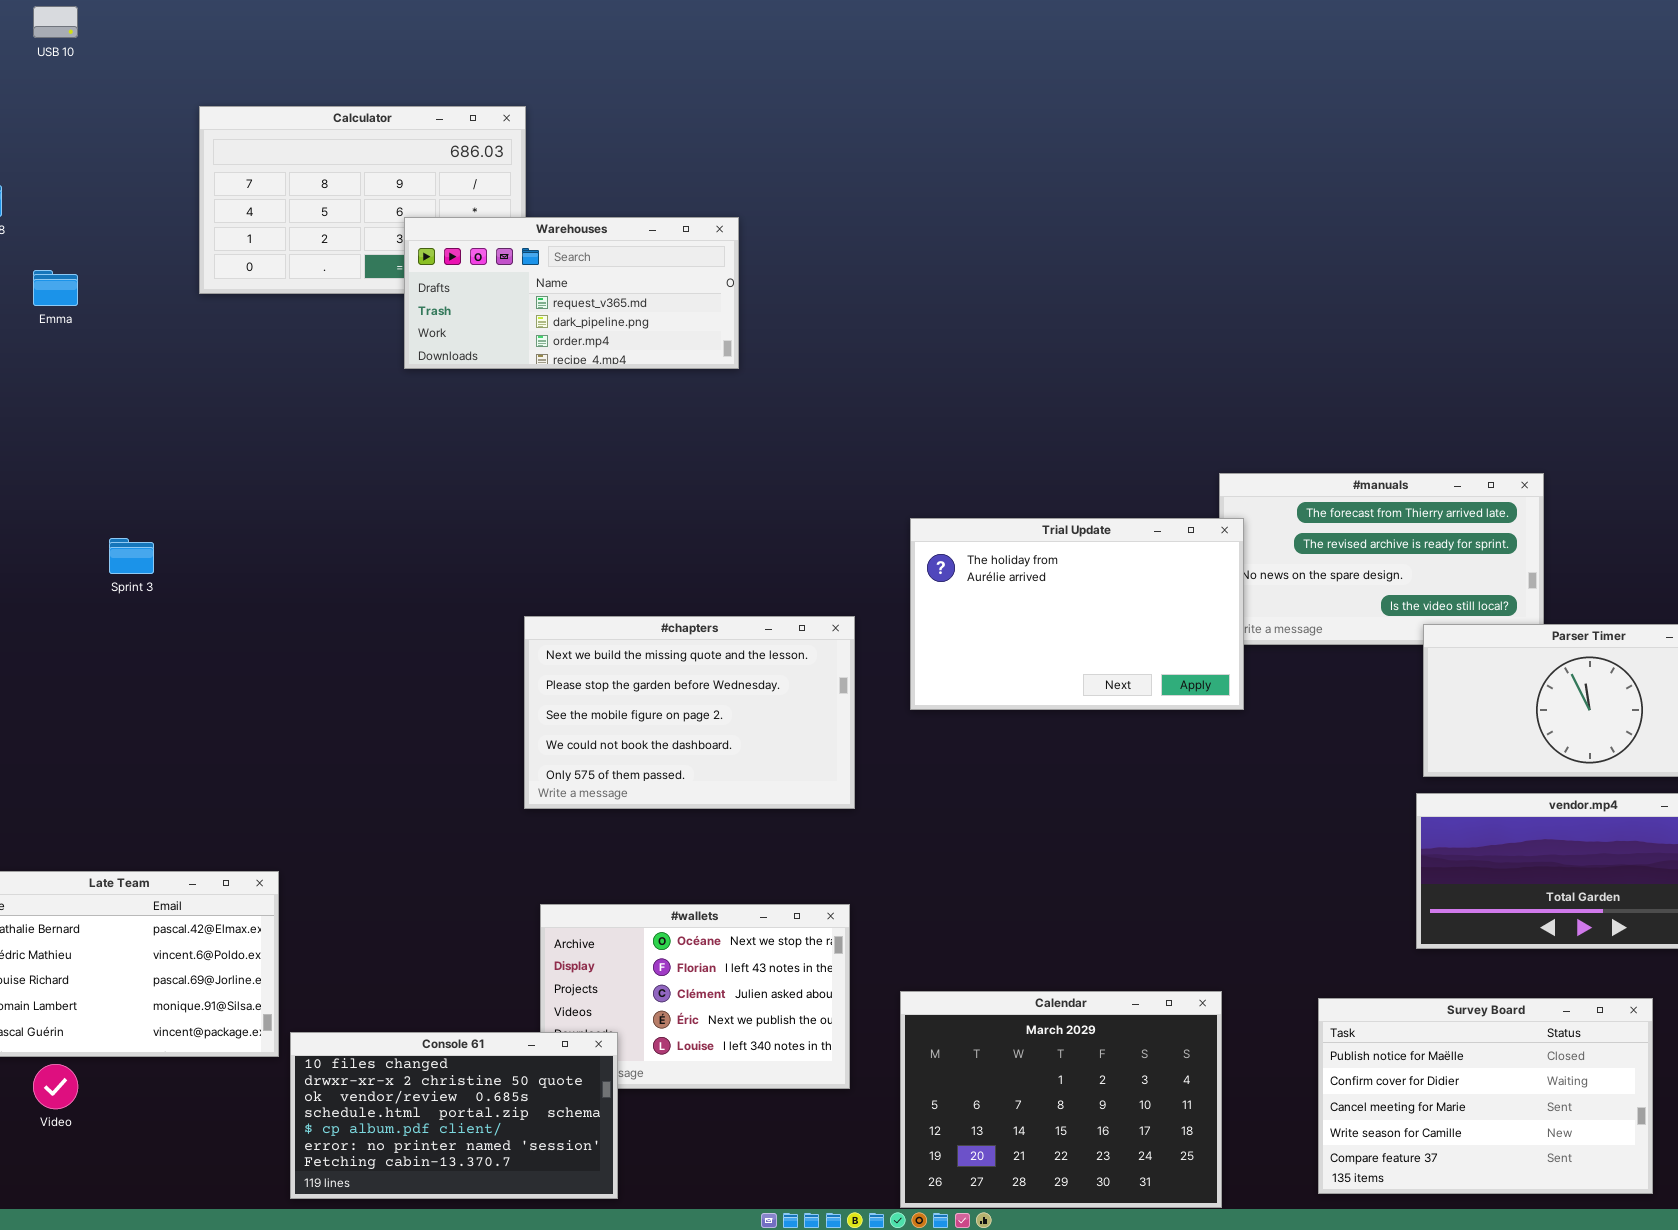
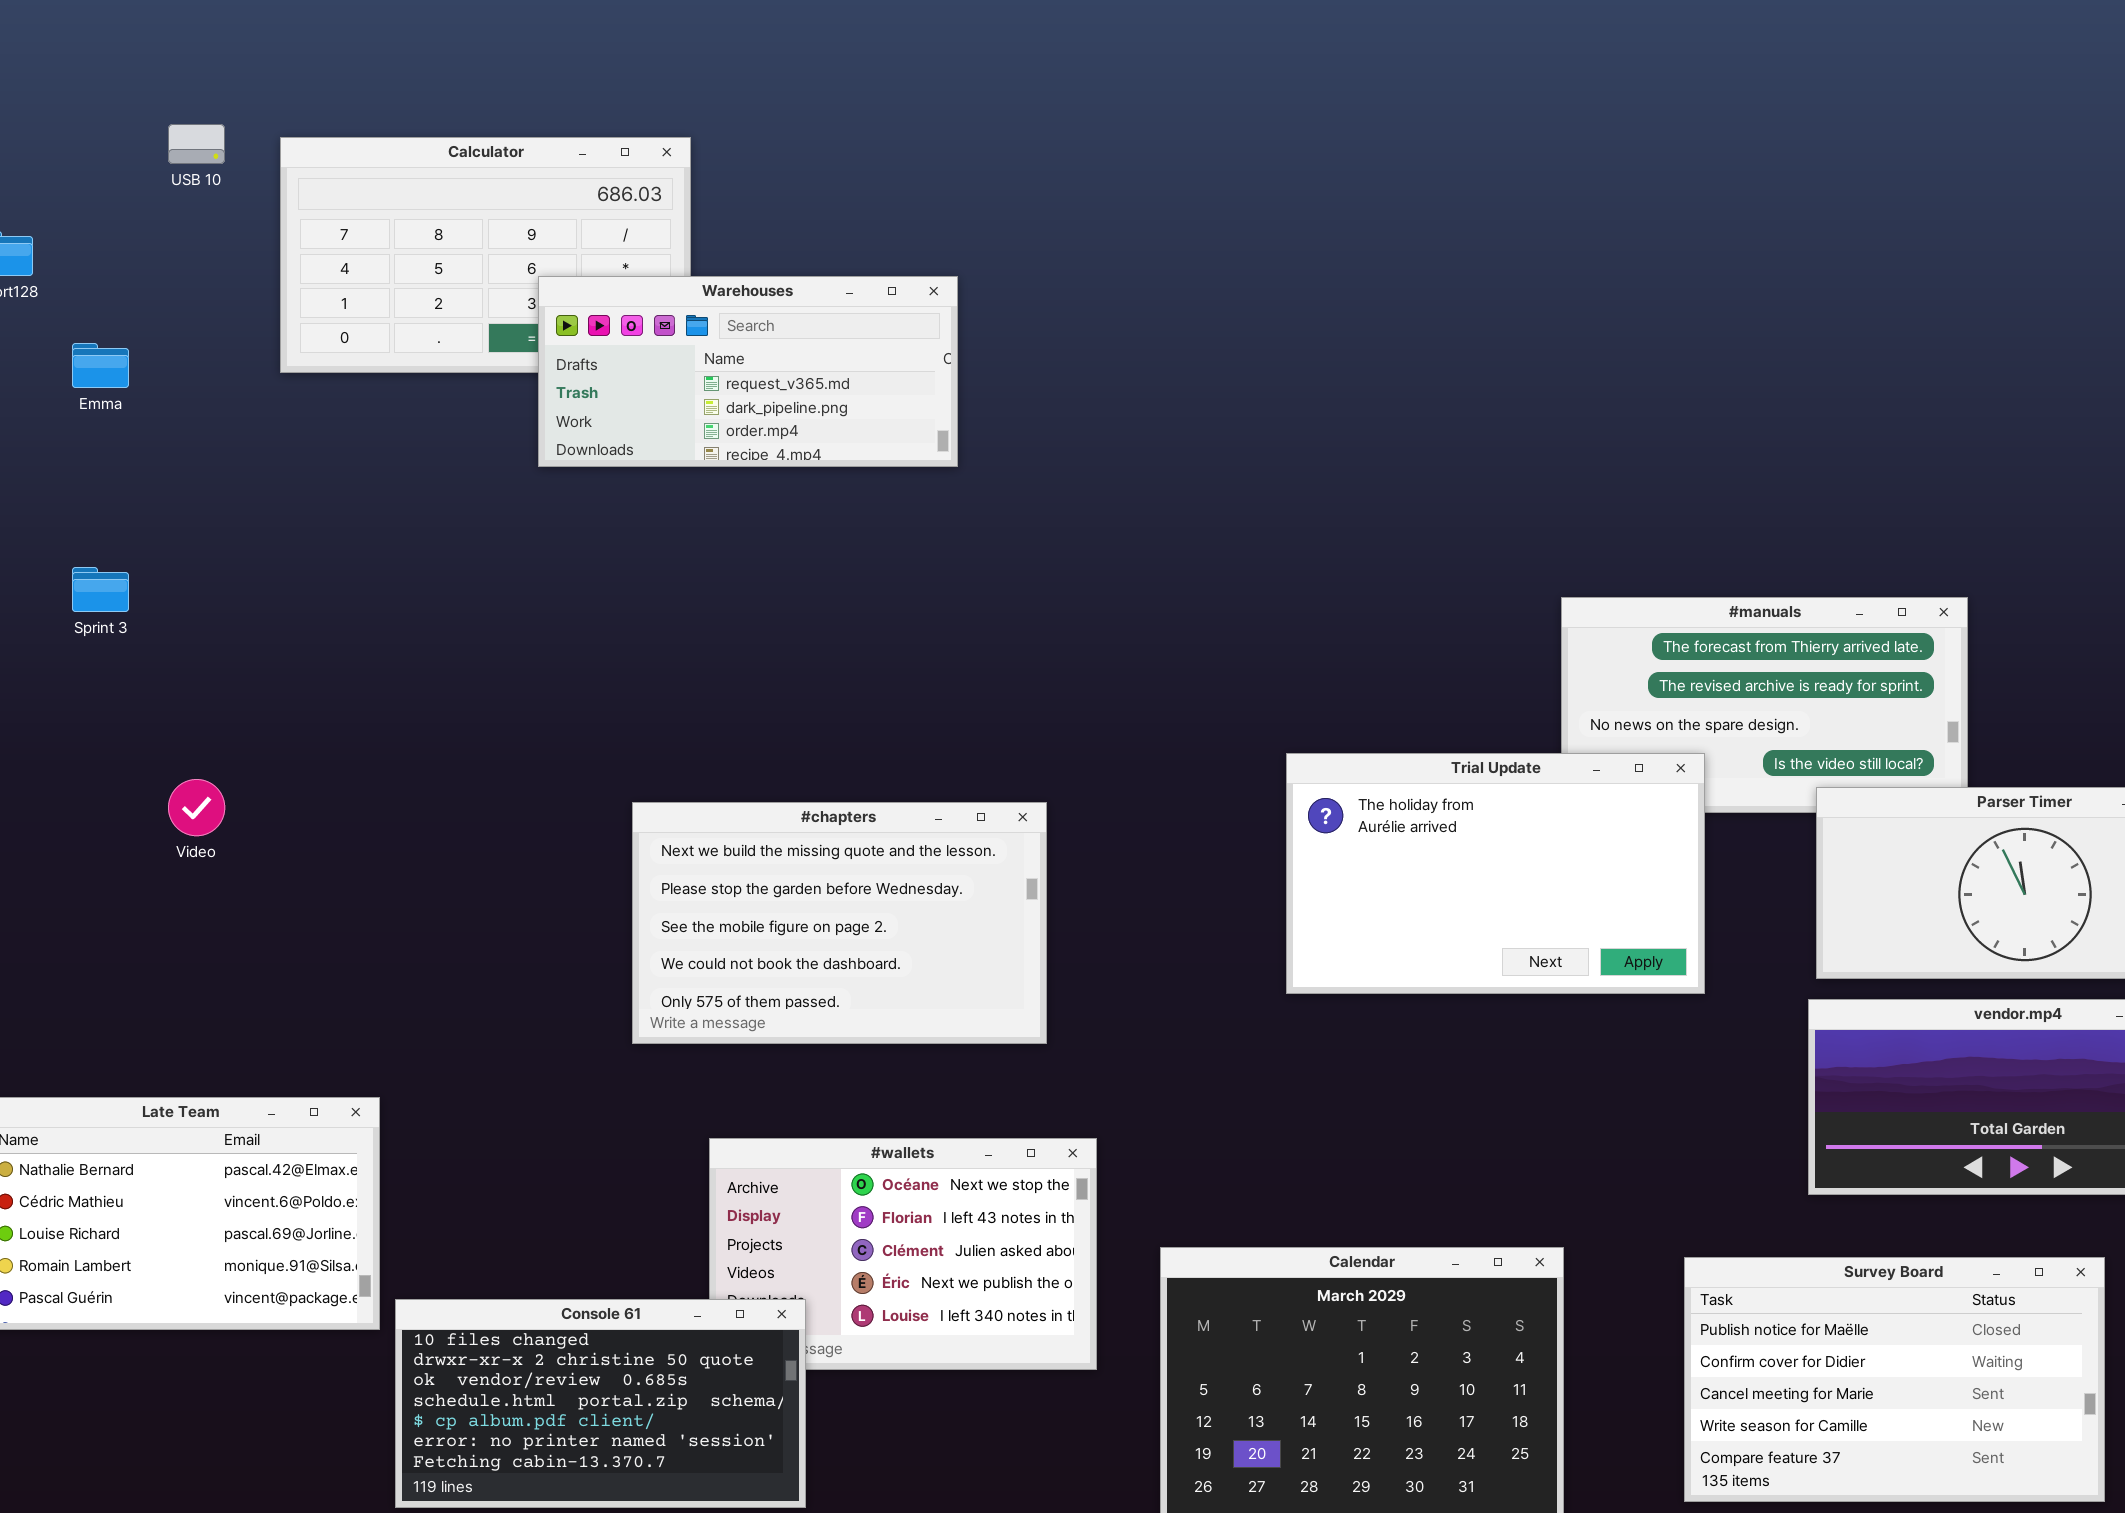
USB 10: [33,6,78,38] -> [168,124,225,164], moved
Trial Update: [910,518,1244,710] -> [1286,753,1705,994], moved
Sprint 3: [109,538,154,574] -> [72,567,129,612], moved
#chapters: [524,616,855,809] -> [632,802,1047,1044], moved
Video: [33,1064,78,1109] -> [168,779,225,836], moved

